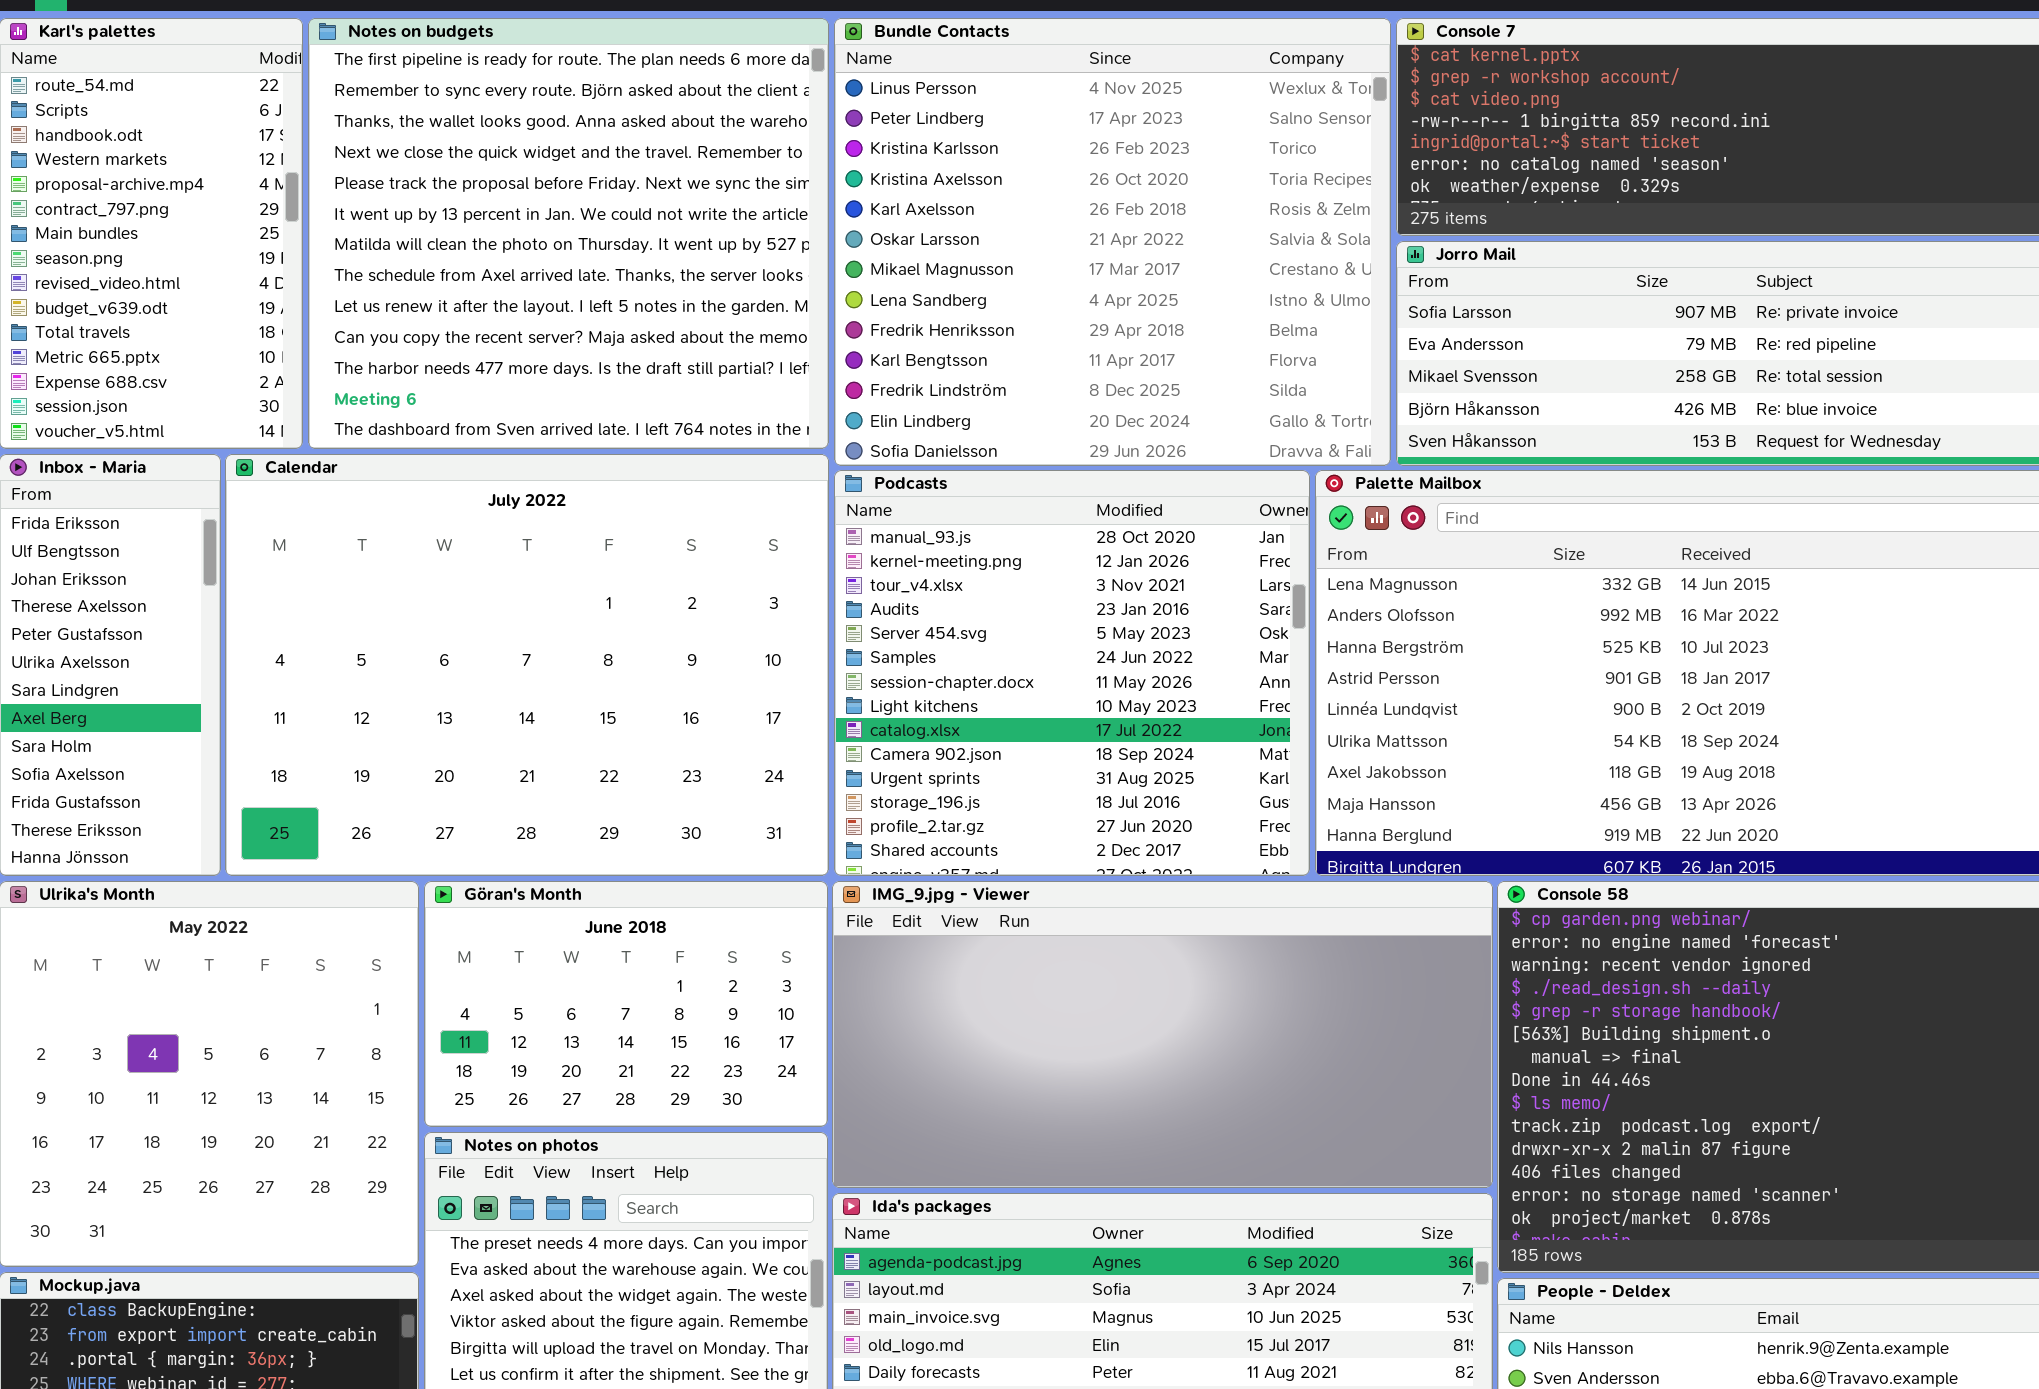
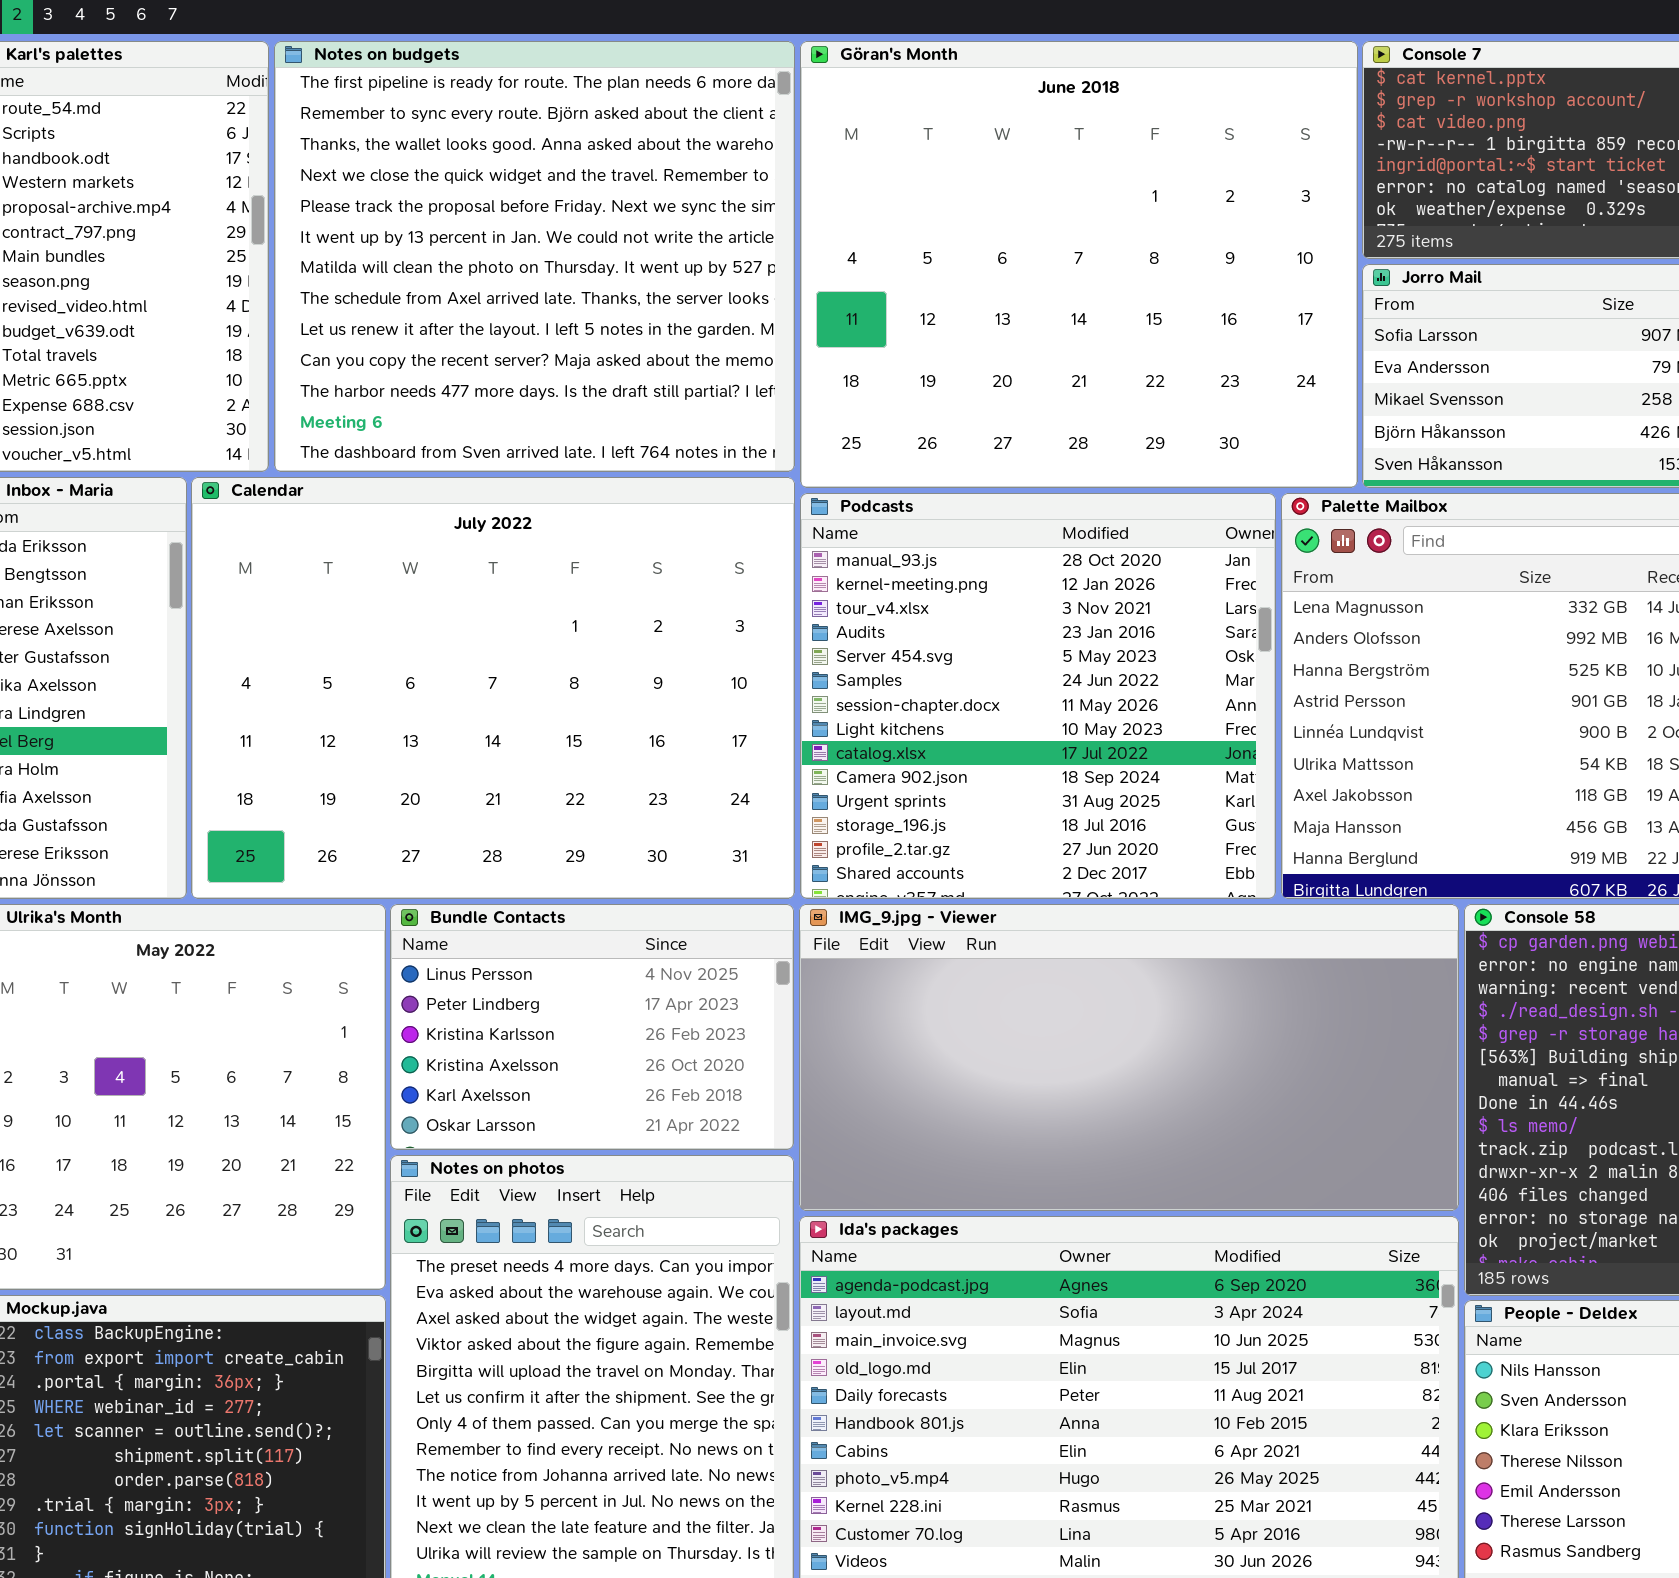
Bundle Contacts: [834,18,1391,466] -> [390,904,794,1150], moved, resized
Göran's Month: [424,881,828,1127] -> [800,41,1358,488], moved, resized

